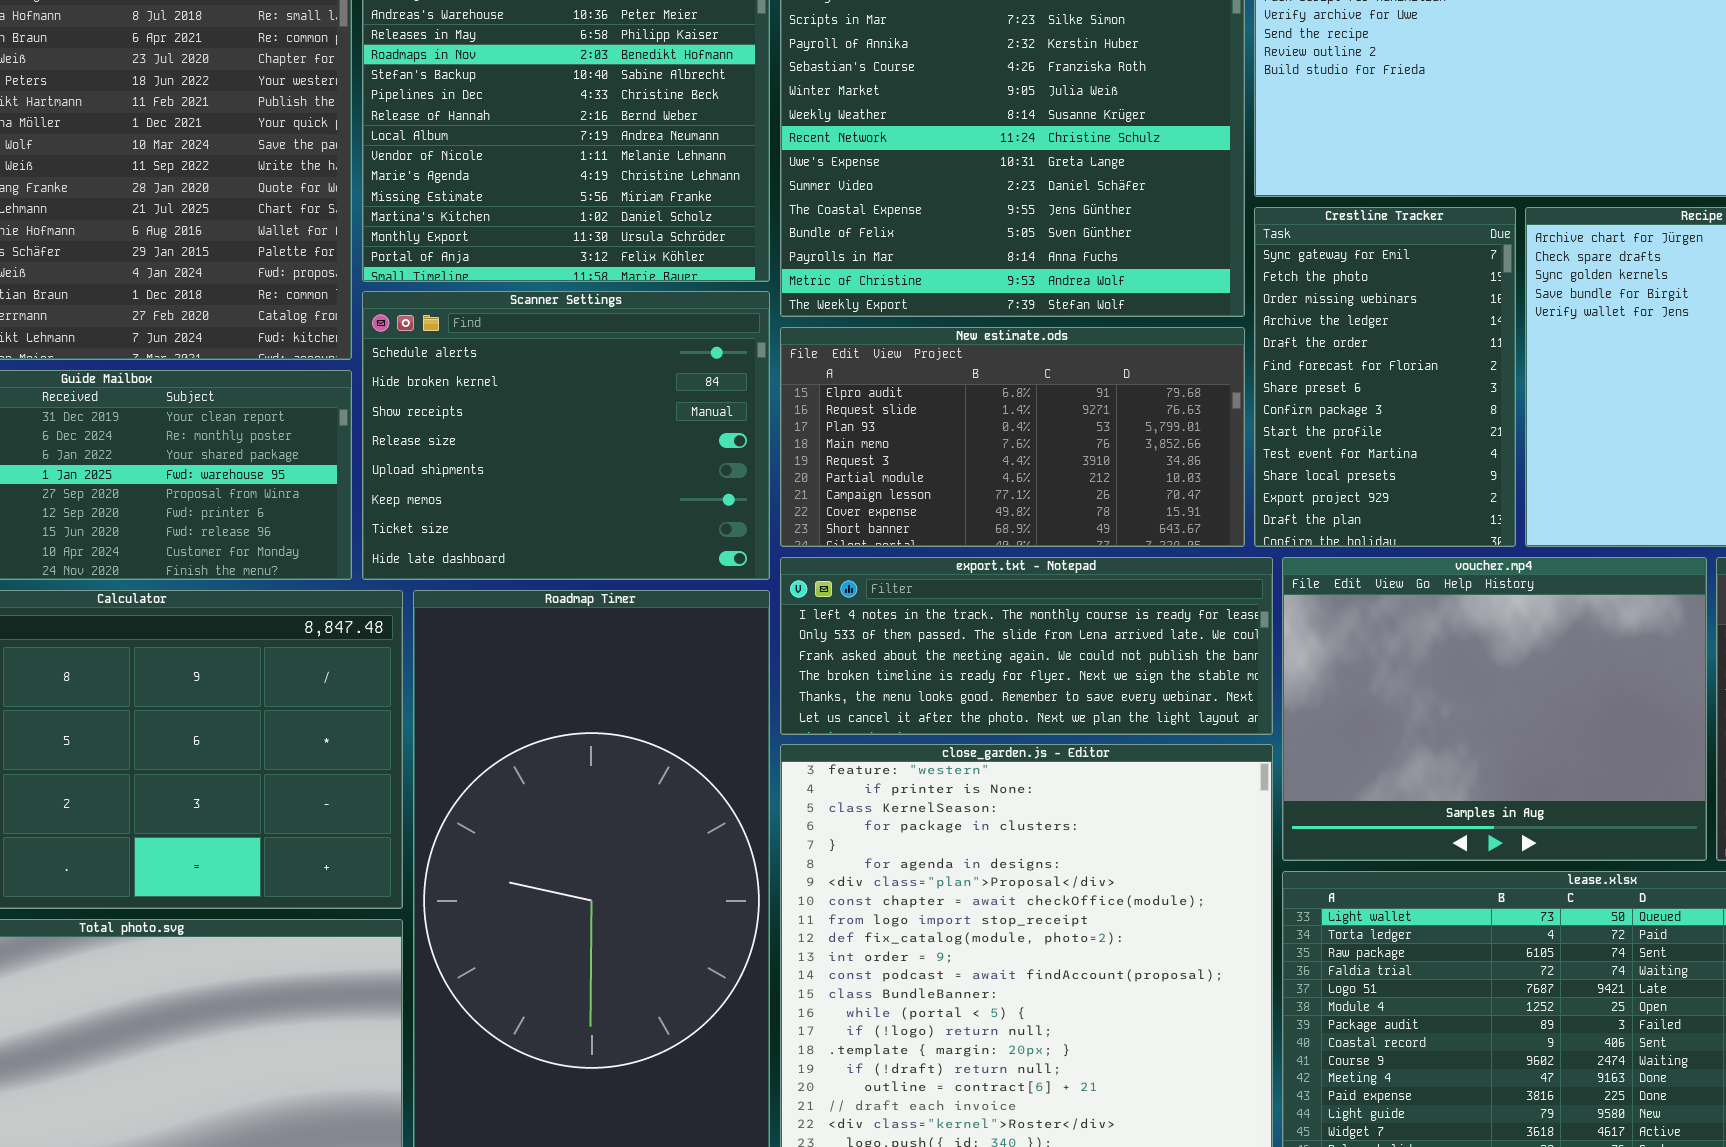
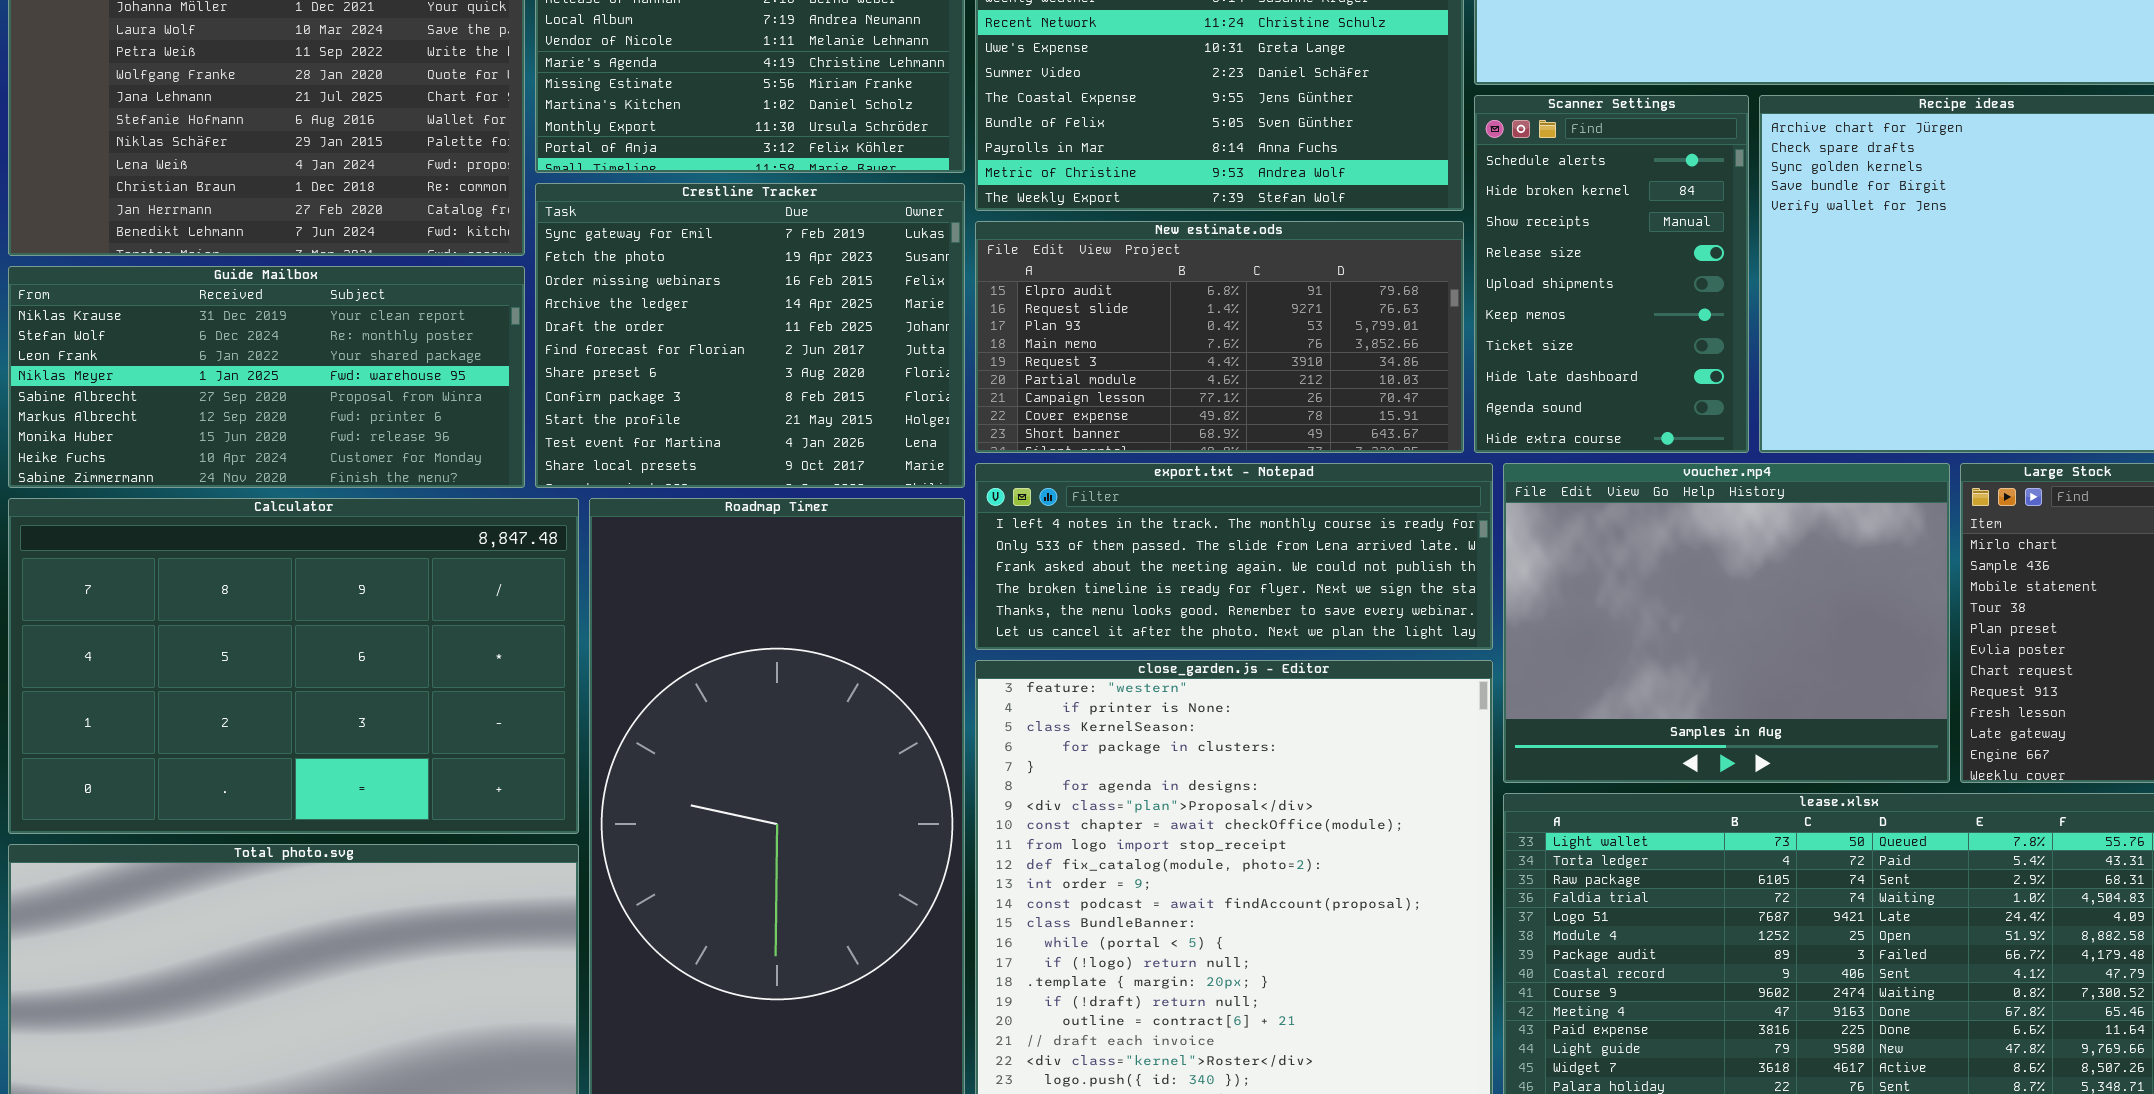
Crestline Tracker: [1254,207,1516,547] -> [535,183,965,488], moved, resized
Scanner Settings: [362,291,770,580] -> [1474,95,1749,453], moved, resized

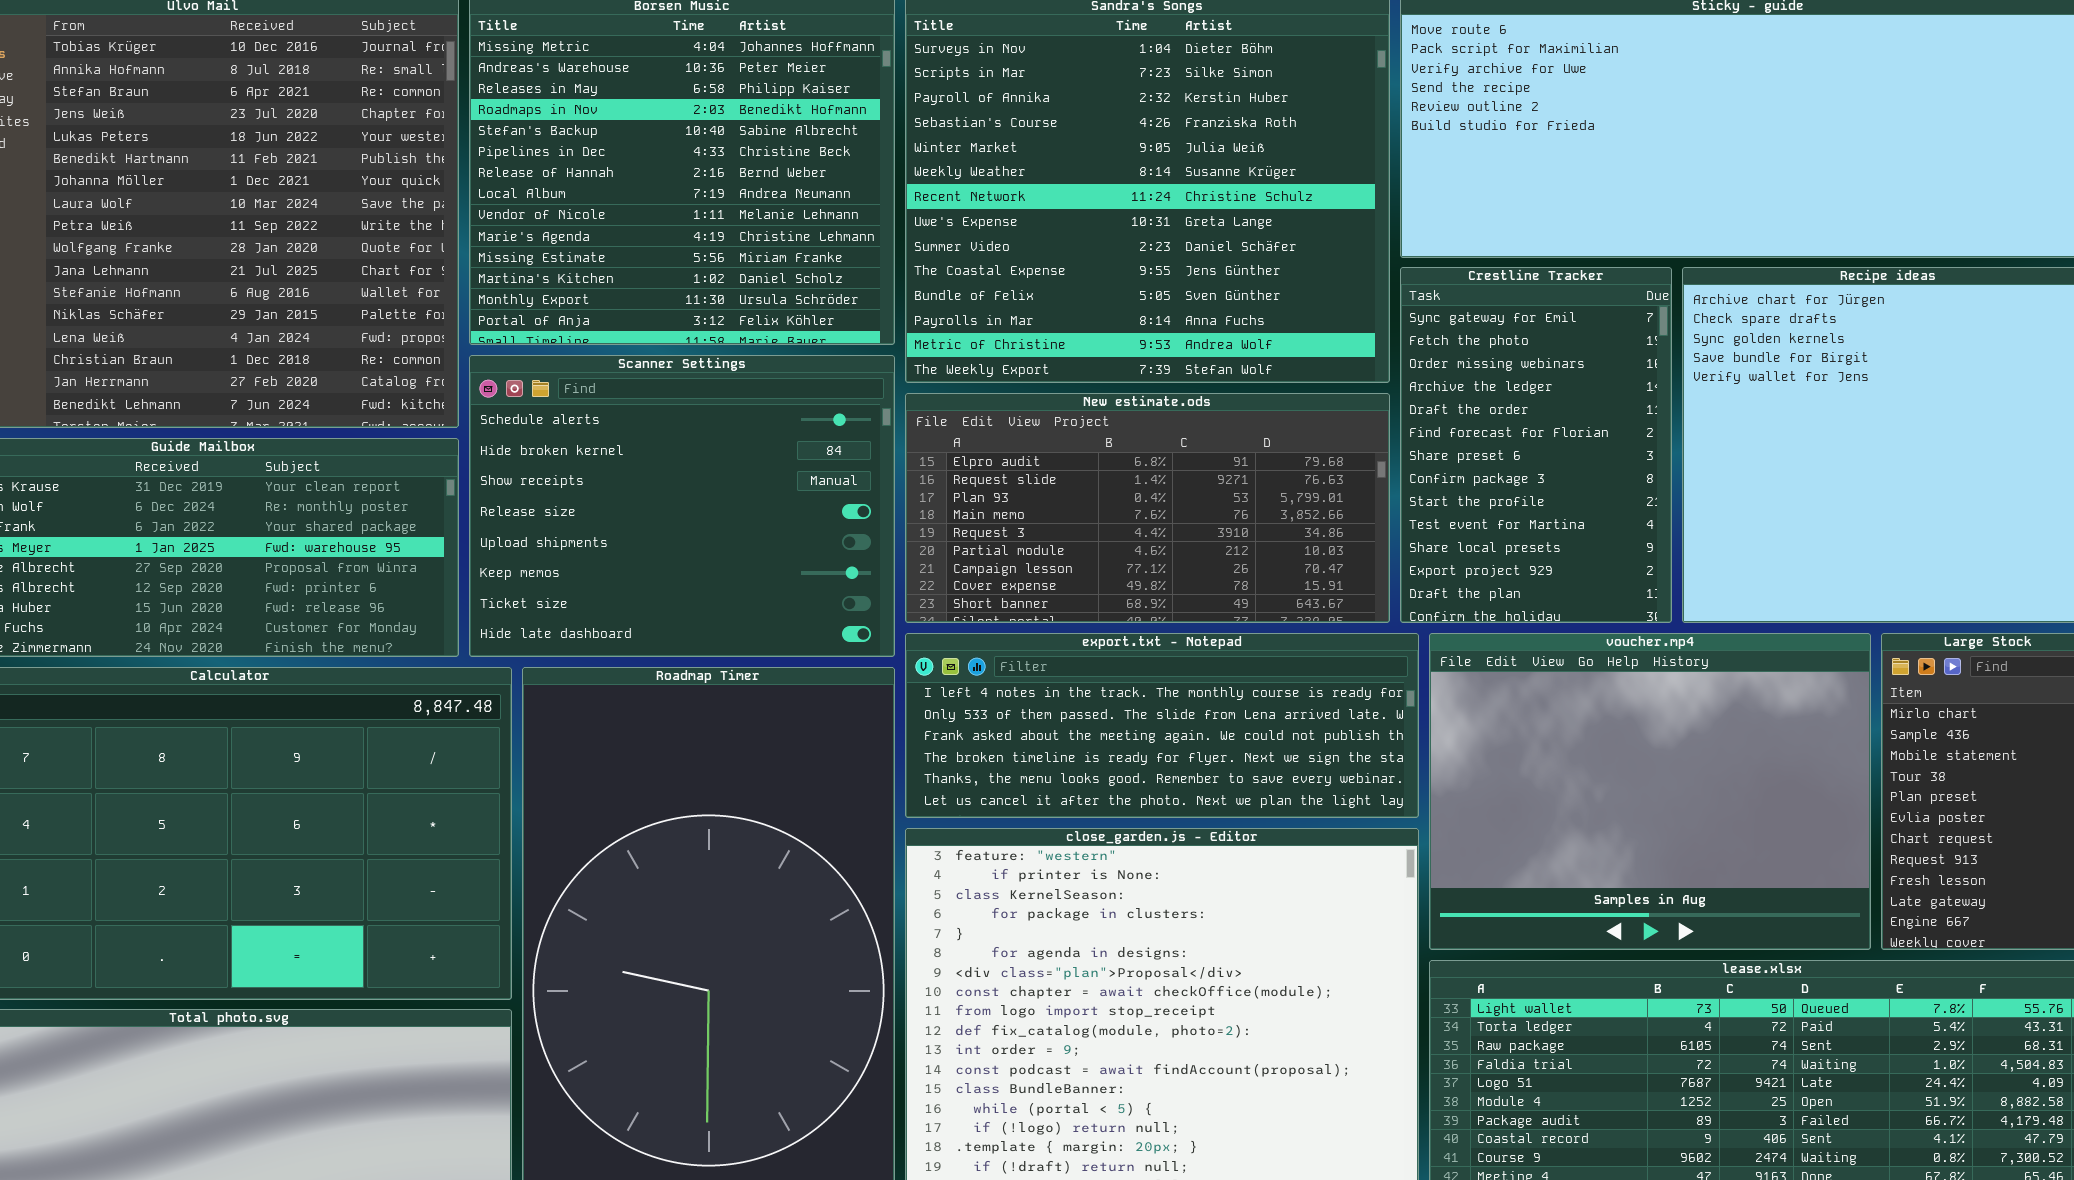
Scanner Settings: [1474,95,1749,453] -> [469,355,895,657], moved, resized
Crestline Tracker: [535,183,965,488] -> [1400,267,1672,623], moved, resized

